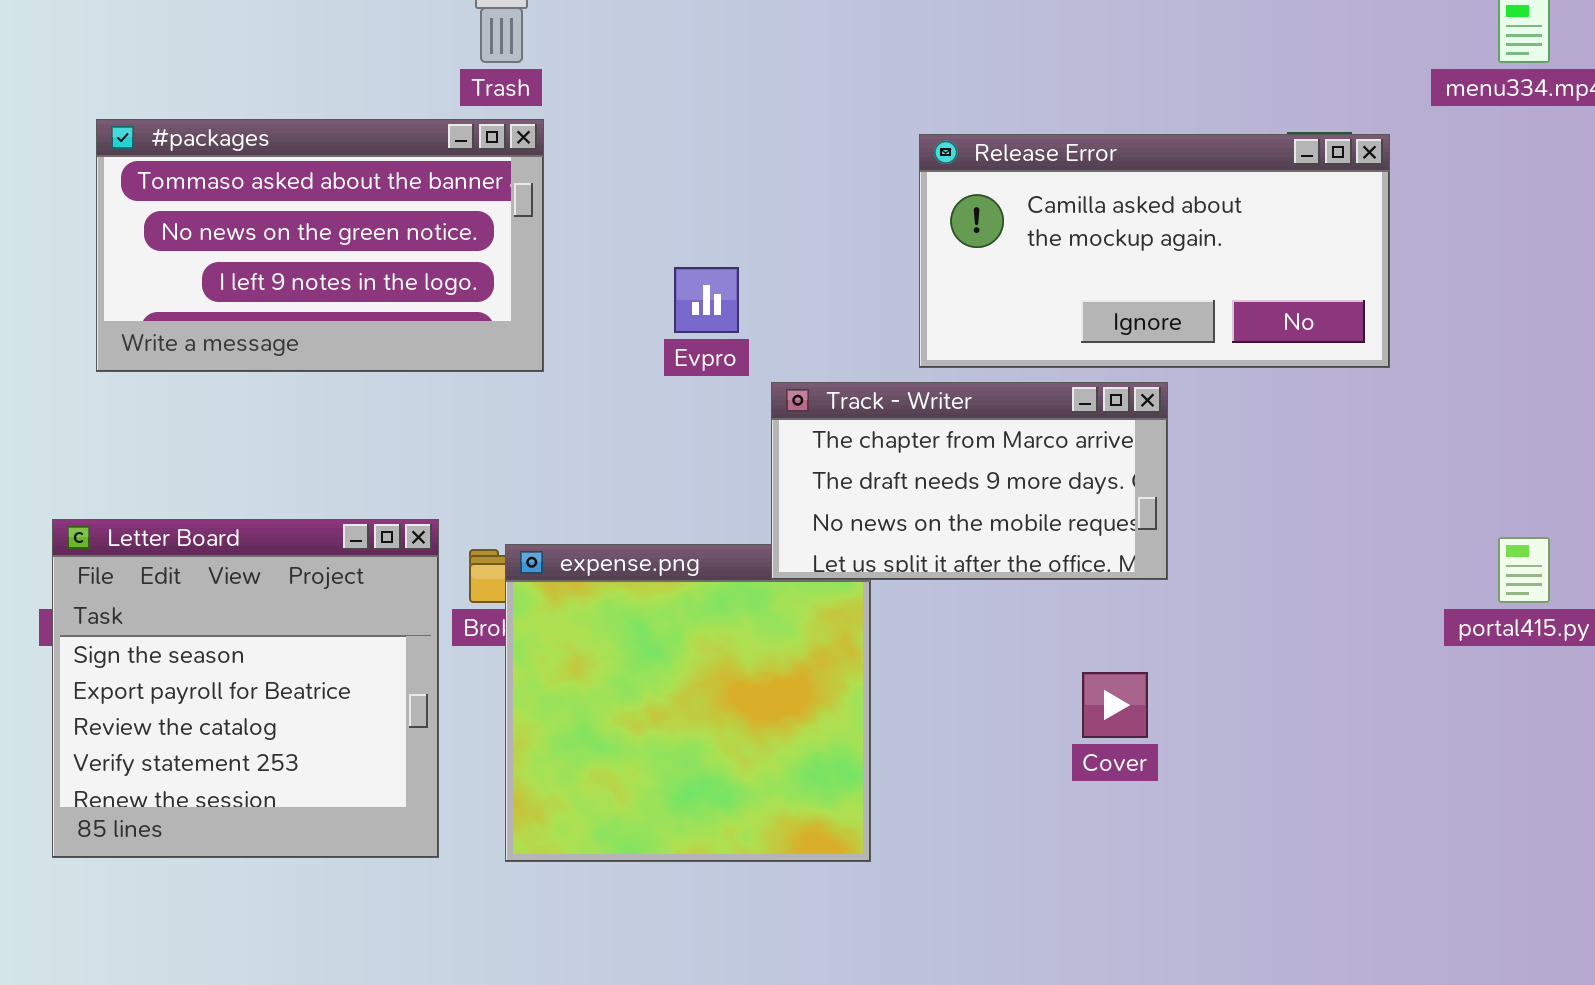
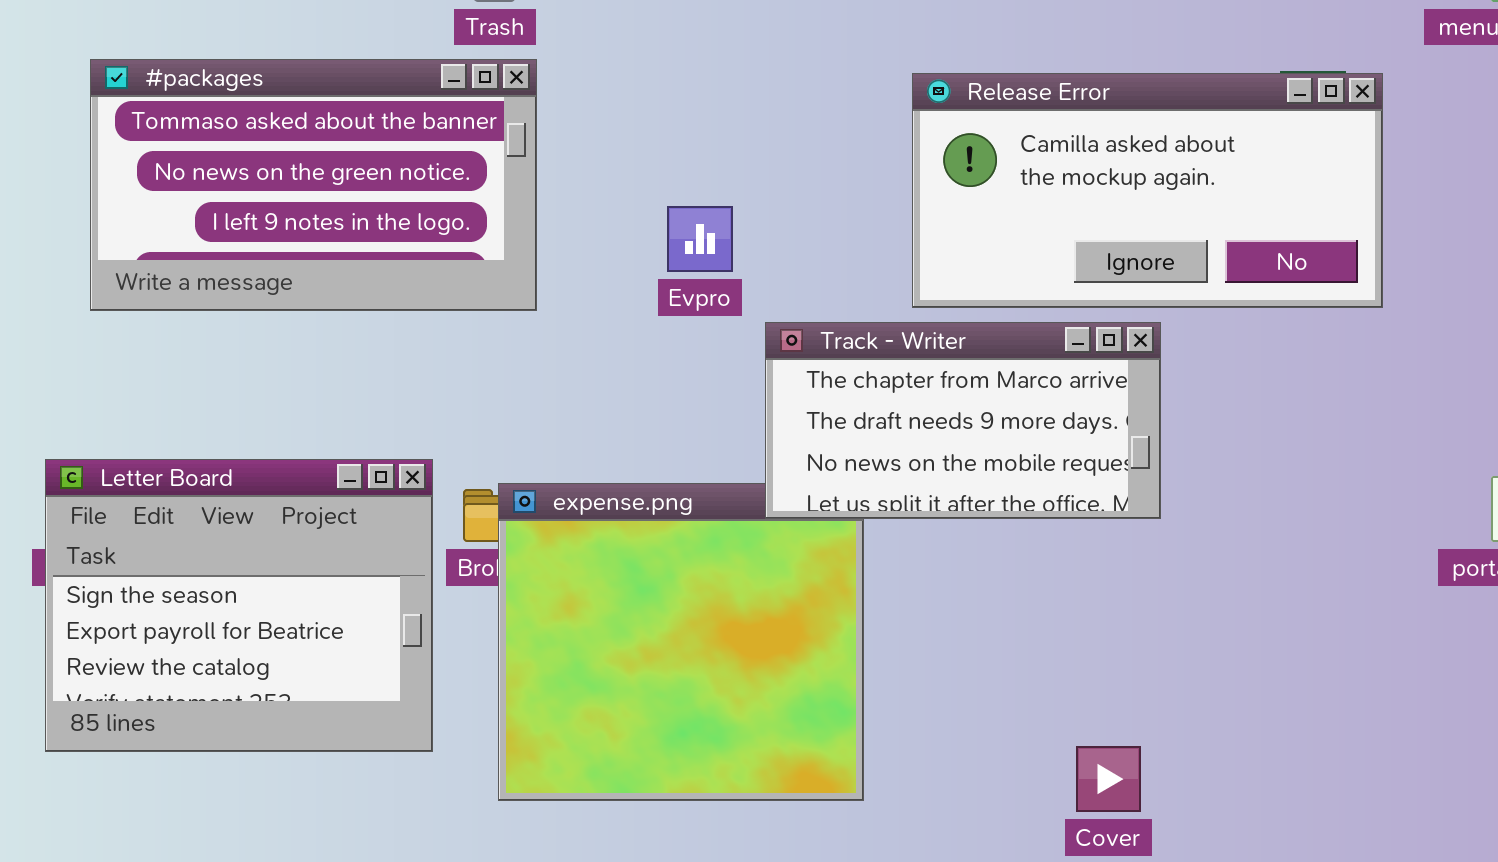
Letter Board: [52,519,439,858] -> [45,459,433,752], resized
Cover: [1082,672,1148,738] -> [1076,746,1141,812], moved

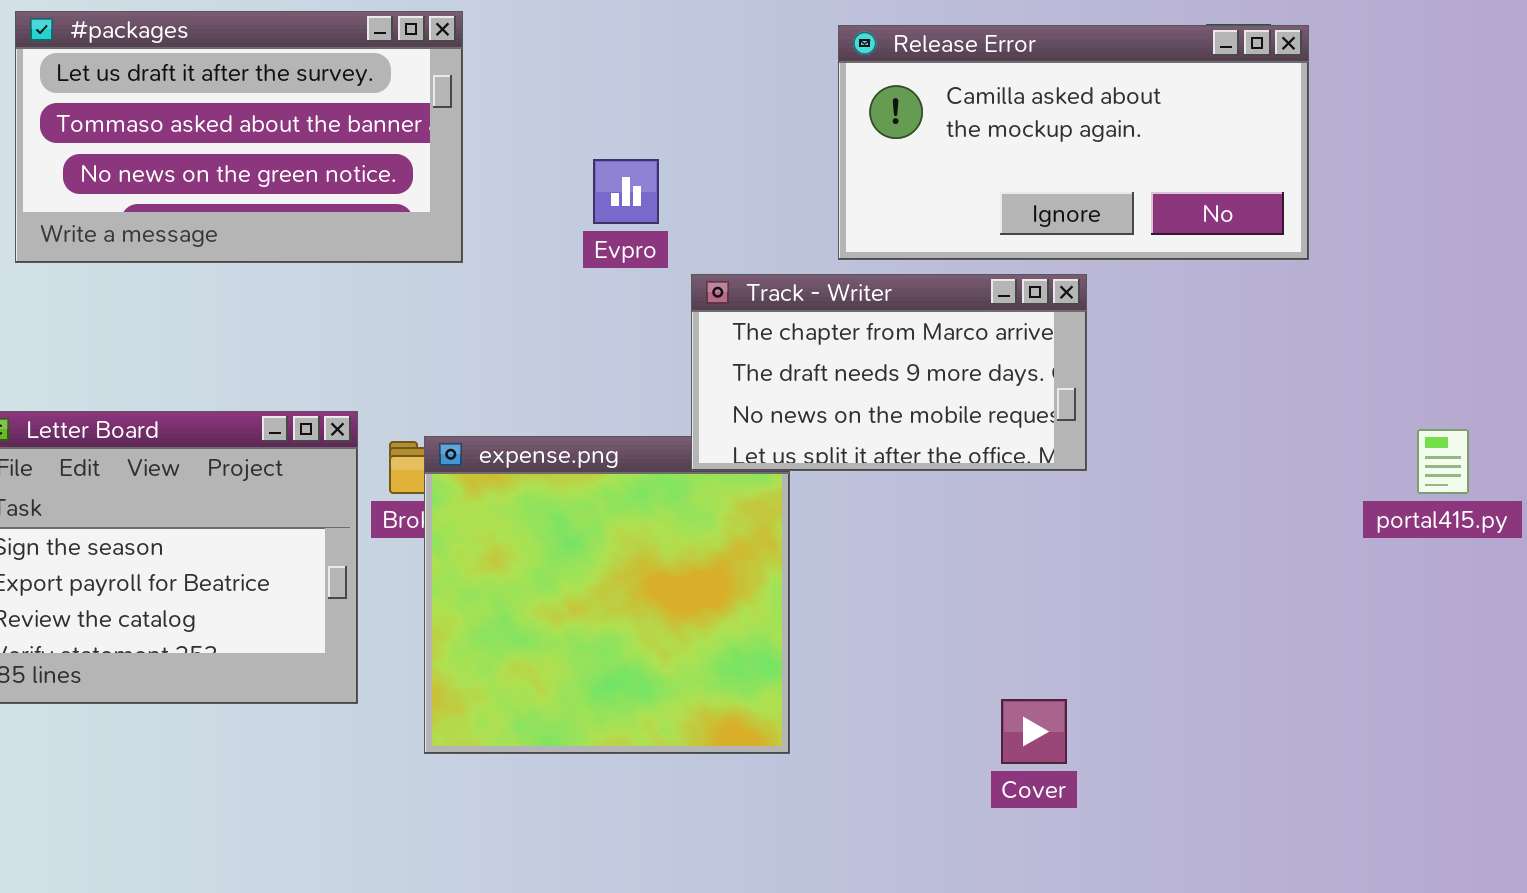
#packages: [90,59,537,311] -> [15,11,463,263], scrolled up 1 row

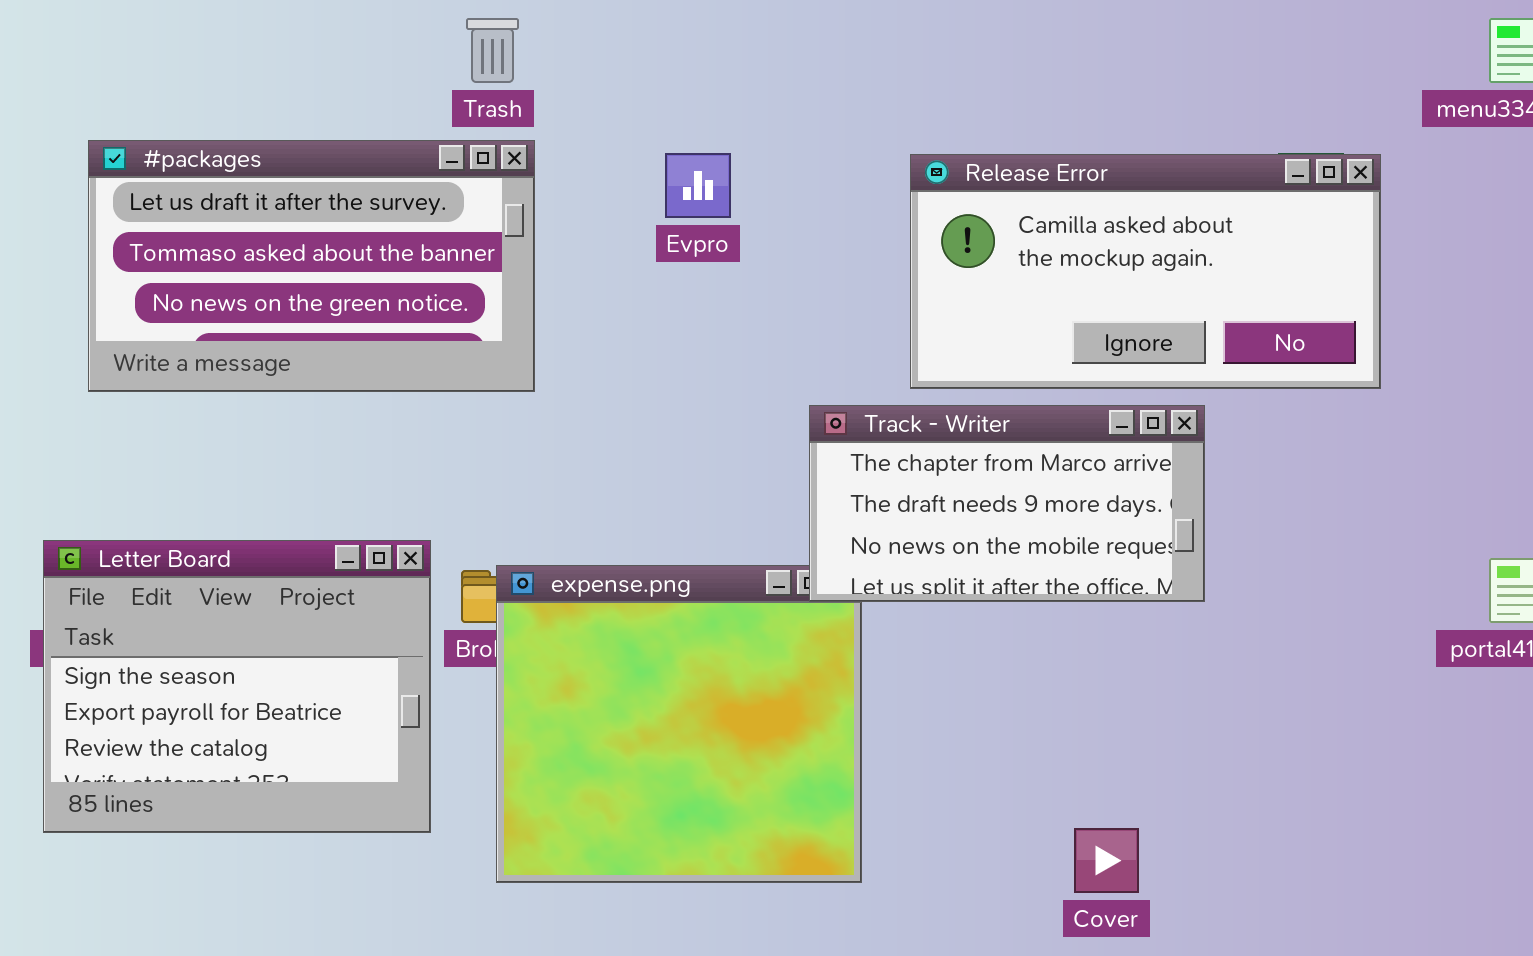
Evpro: [593,159,659,224] -> [665,153,731,218], moved
Track - Writer: [691,274,1087,471] -> [809,405,1205,602], moved

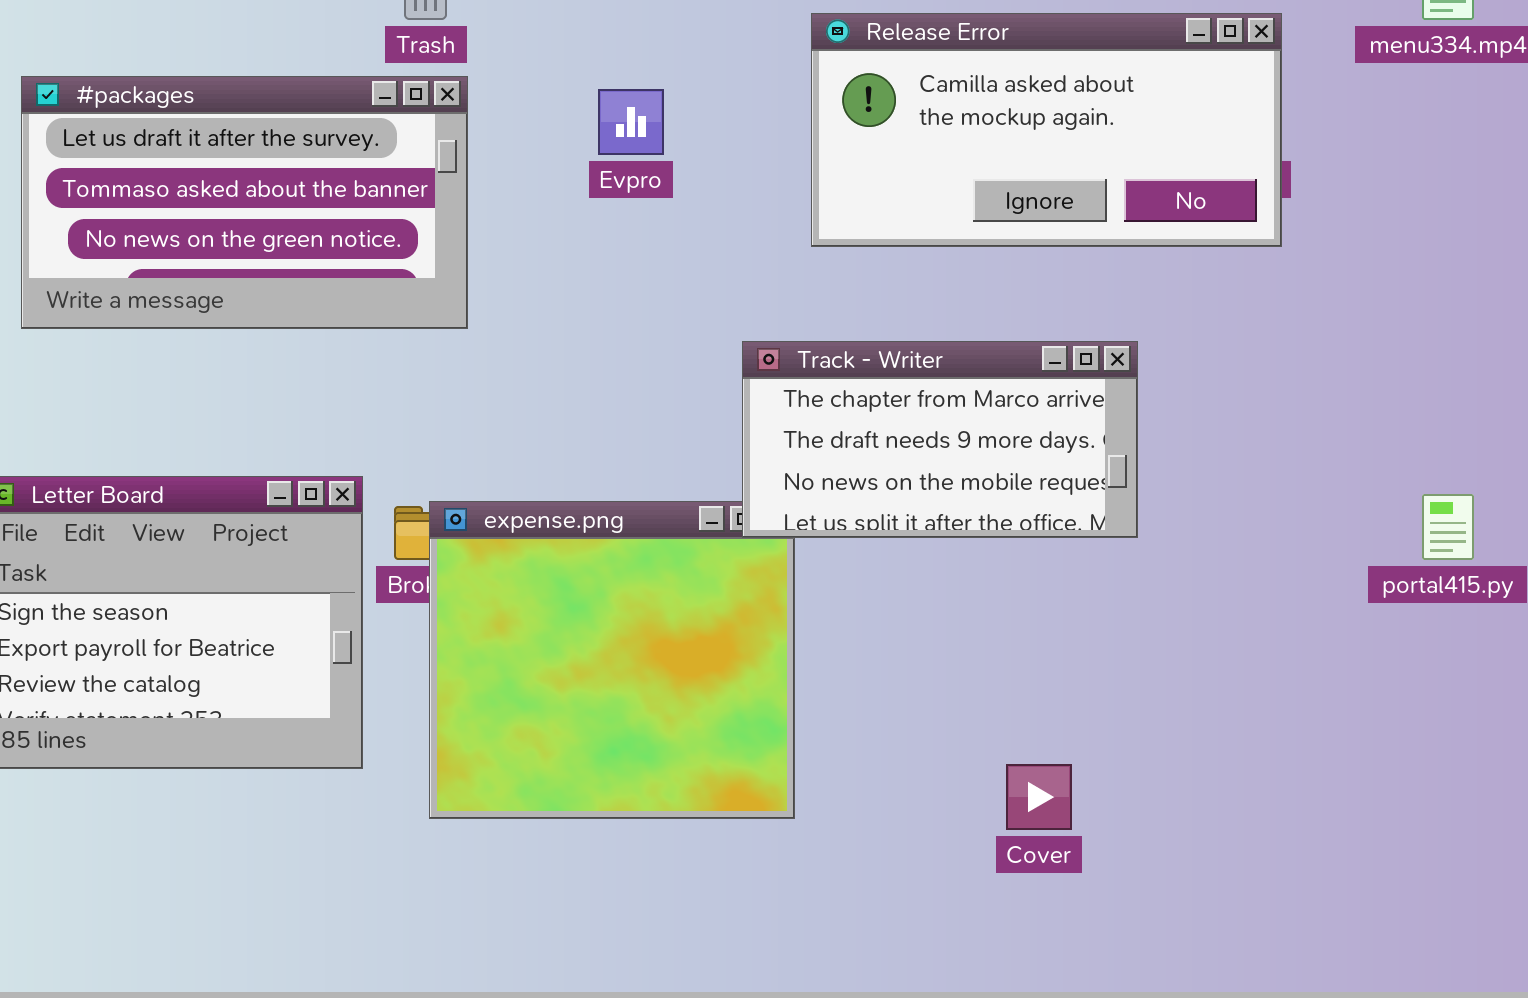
Release Error: [910,154,1381,389] -> [811,13,1282,247], moved

